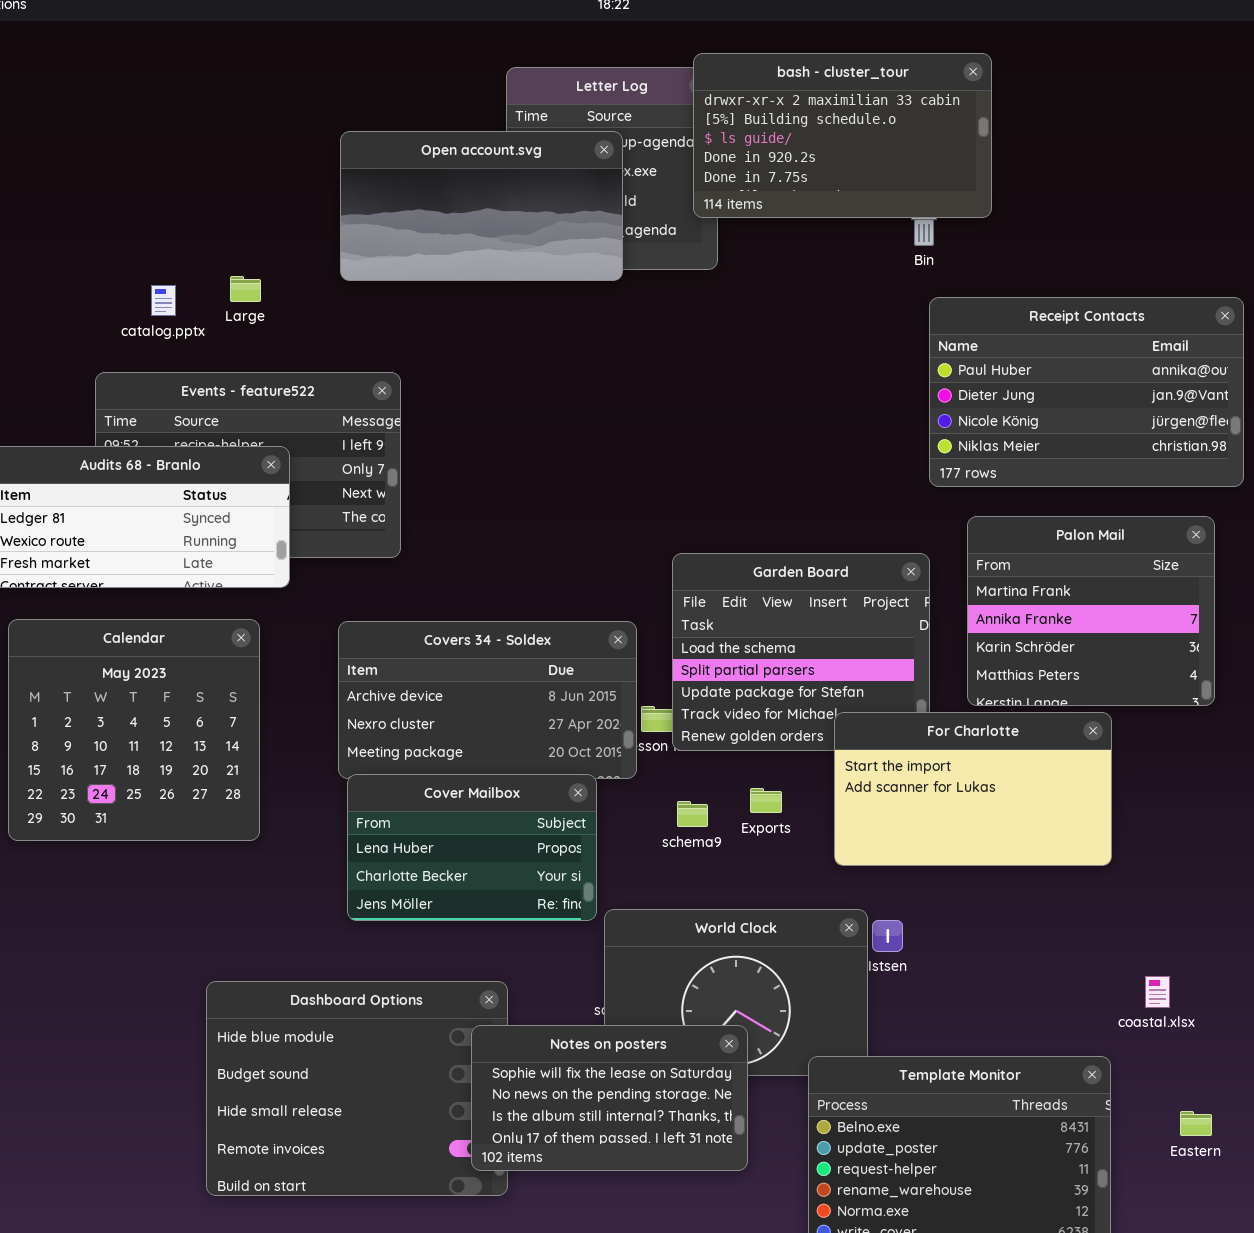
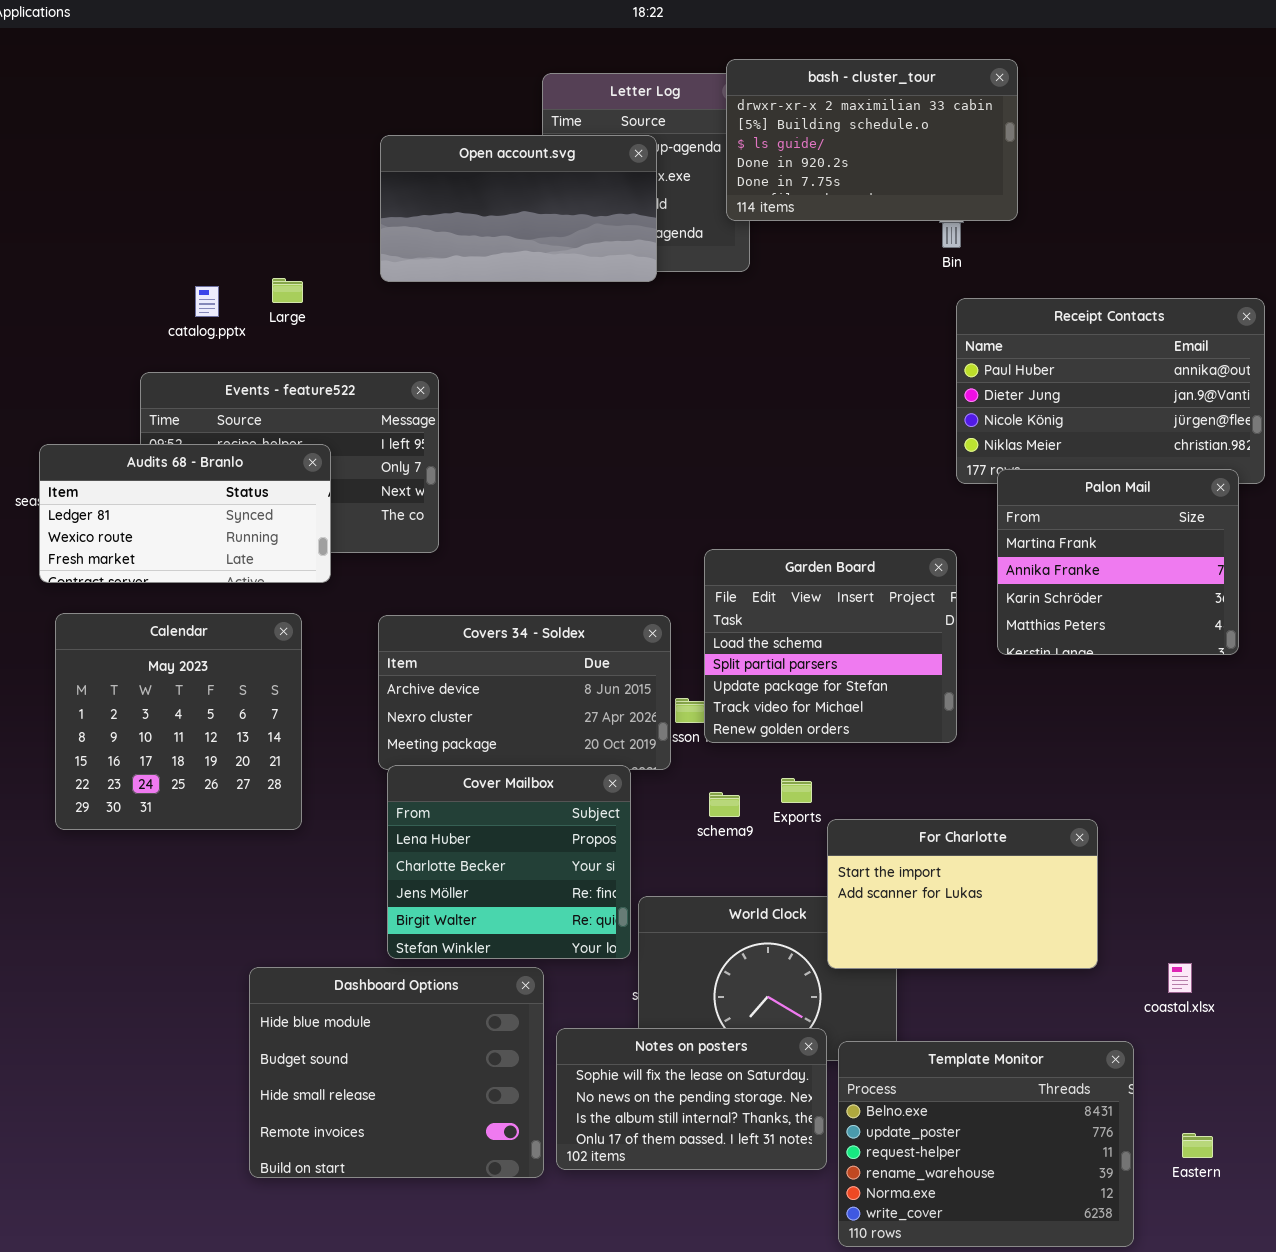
Palon Mail: [967,516,1215,706] -> [997,469,1239,655], moved
For Charlotte: [834,712,1112,866] -> [827,819,1098,969], moved
Cover Mailbox: [347,774,597,921] -> [387,765,631,959], resized
Notes on posters: [471,1025,748,1171] -> [556,1028,827,1170], moved
Eastern: [1180,1111,1212,1136] -> [1182,1133,1213,1158], moved

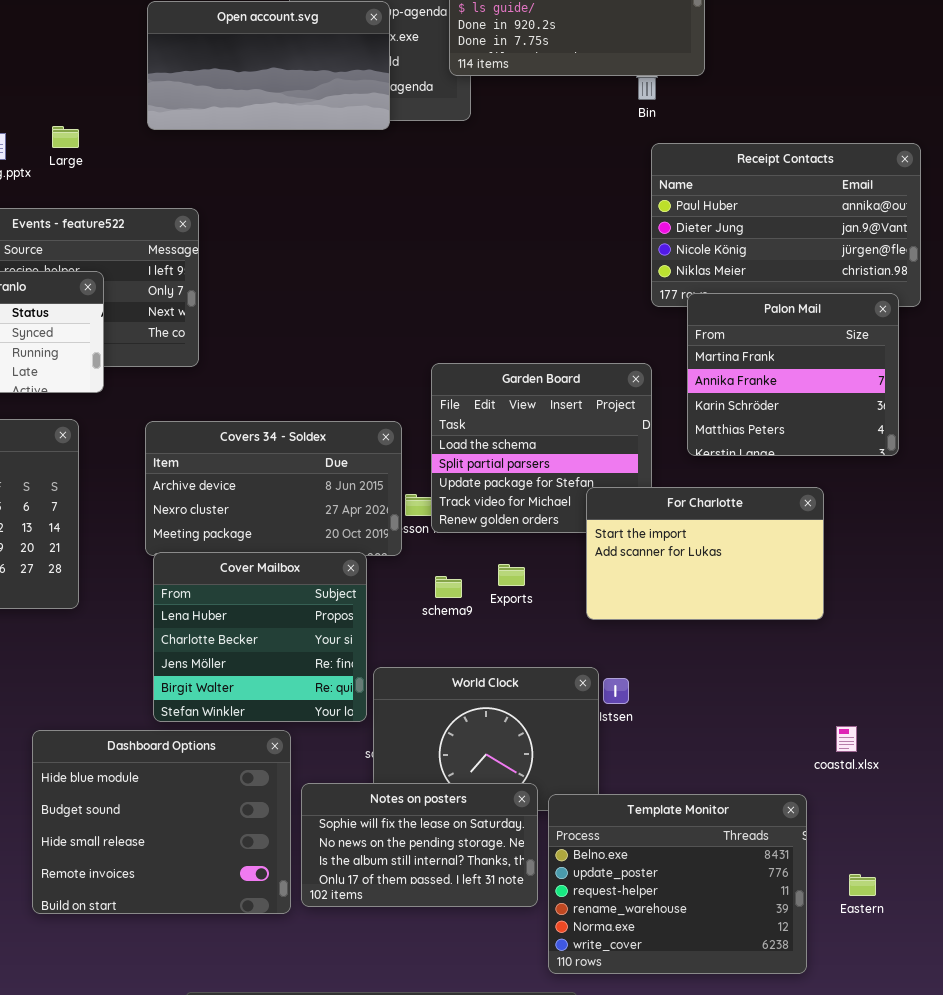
For Charlotte: [827,819,1098,969] -> [586,487,824,620], moved

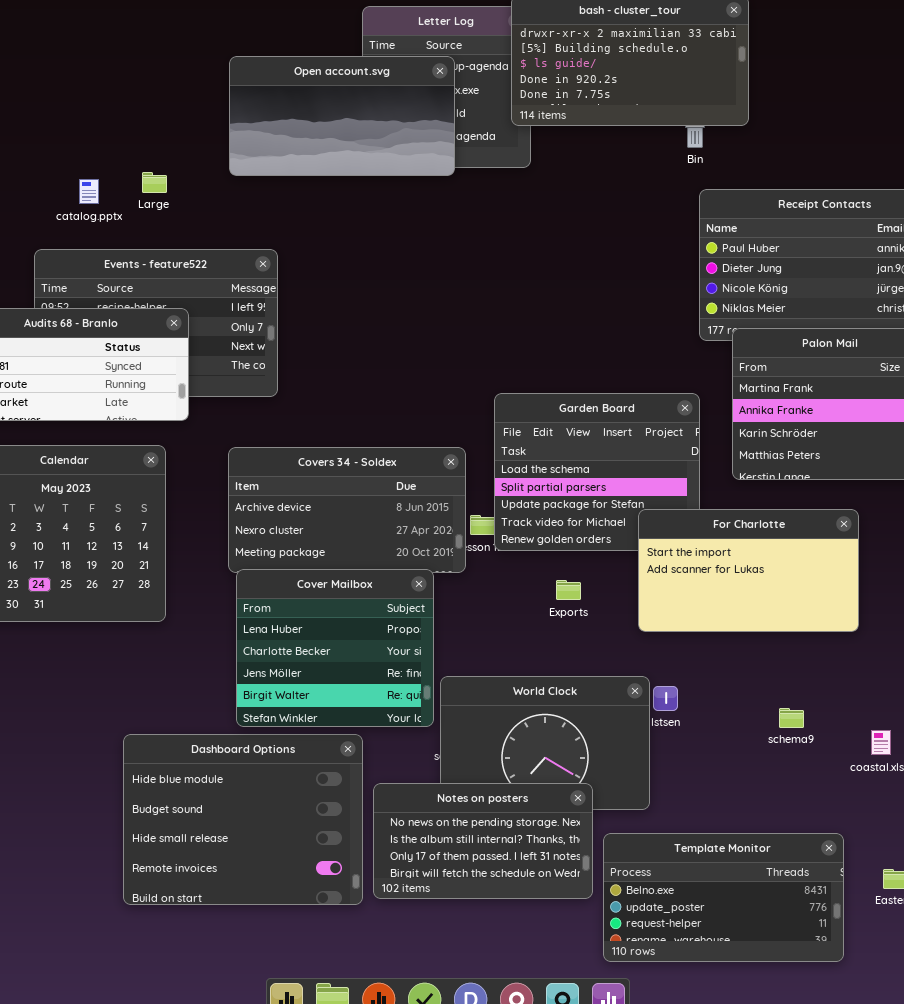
schema9: [435,576,462,598] -> [779,708,804,728], moved
Notes on posters: [301,783,538,907] -> [373,783,593,899], scrolled down 1 row
Template Monitor: [548,794,807,974] -> [603,833,844,962], resized

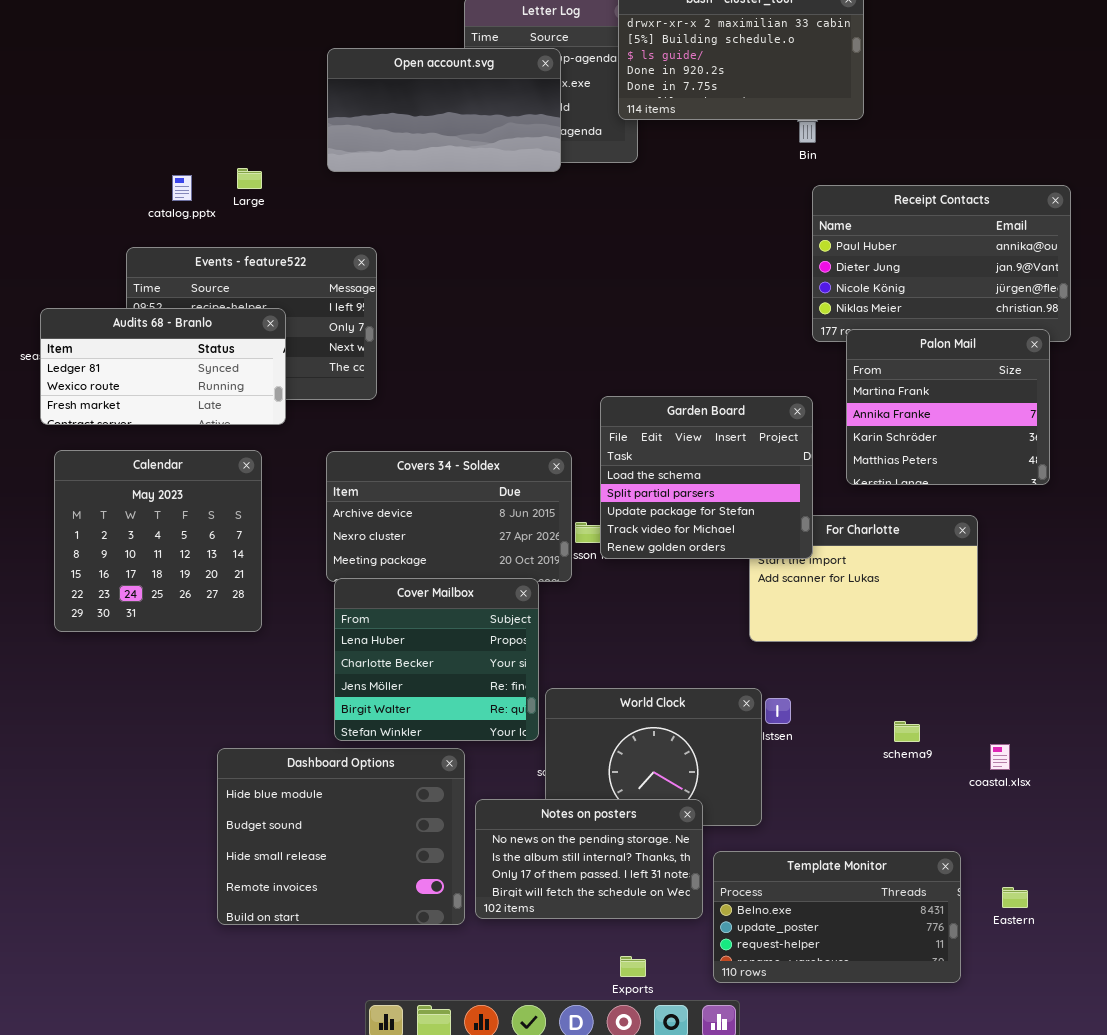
Garden Board: [494,393,700,551] -> [600,396,813,559], raised
Exports: [556,580,581,600] -> [620,956,646,977], moved

